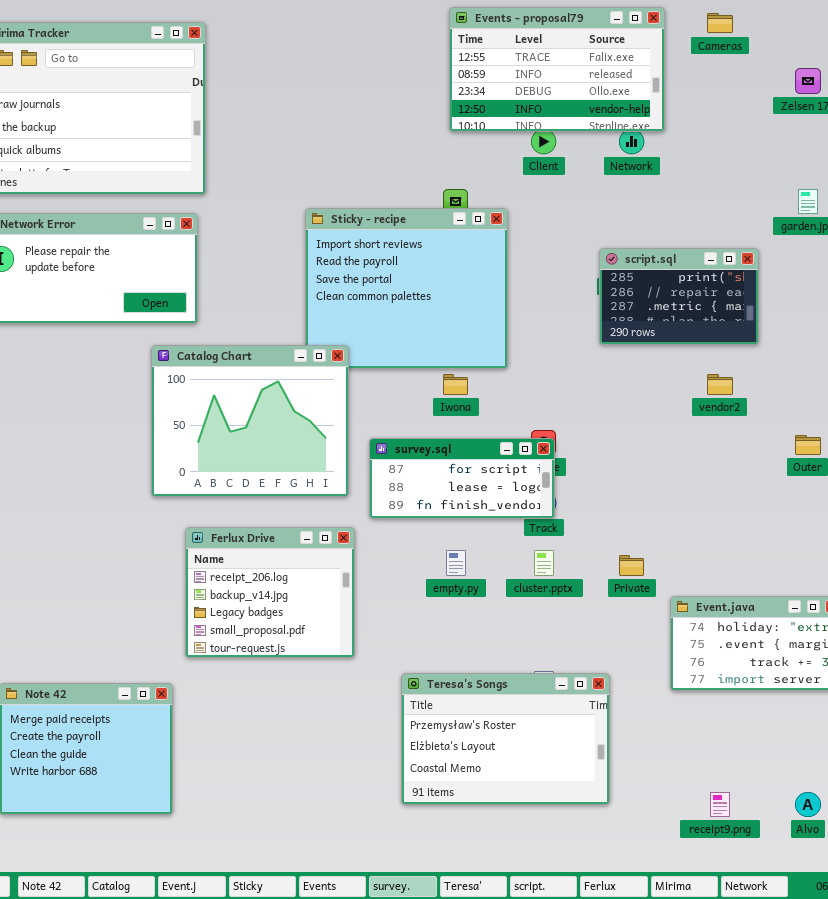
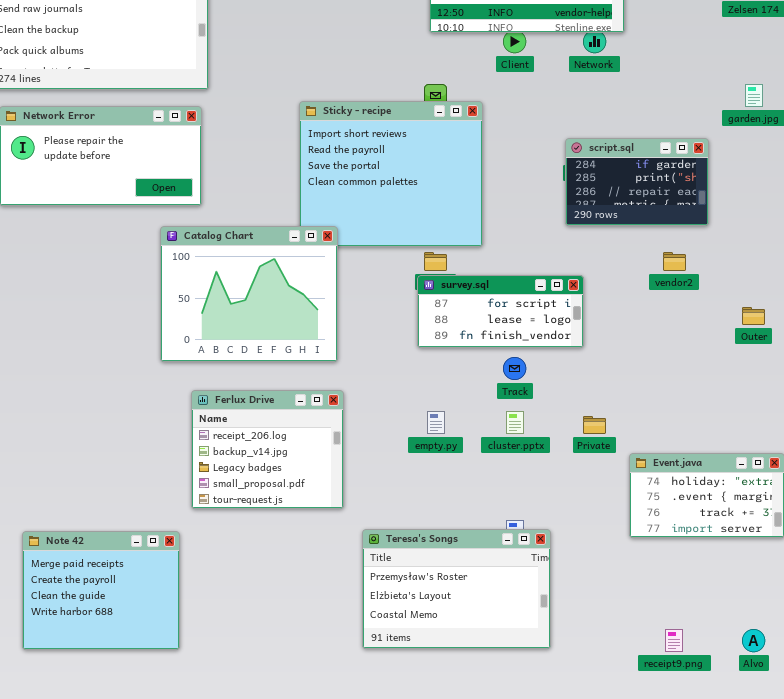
script.sql: [599,248,759,345] -> [565,138,709,226], scrolled up 1 row
survey.sql: [369,438,555,519] -> [417,275,584,348], moved
Teresa's Songs: [401,673,610,805] -> [362,529,551,649], moved

